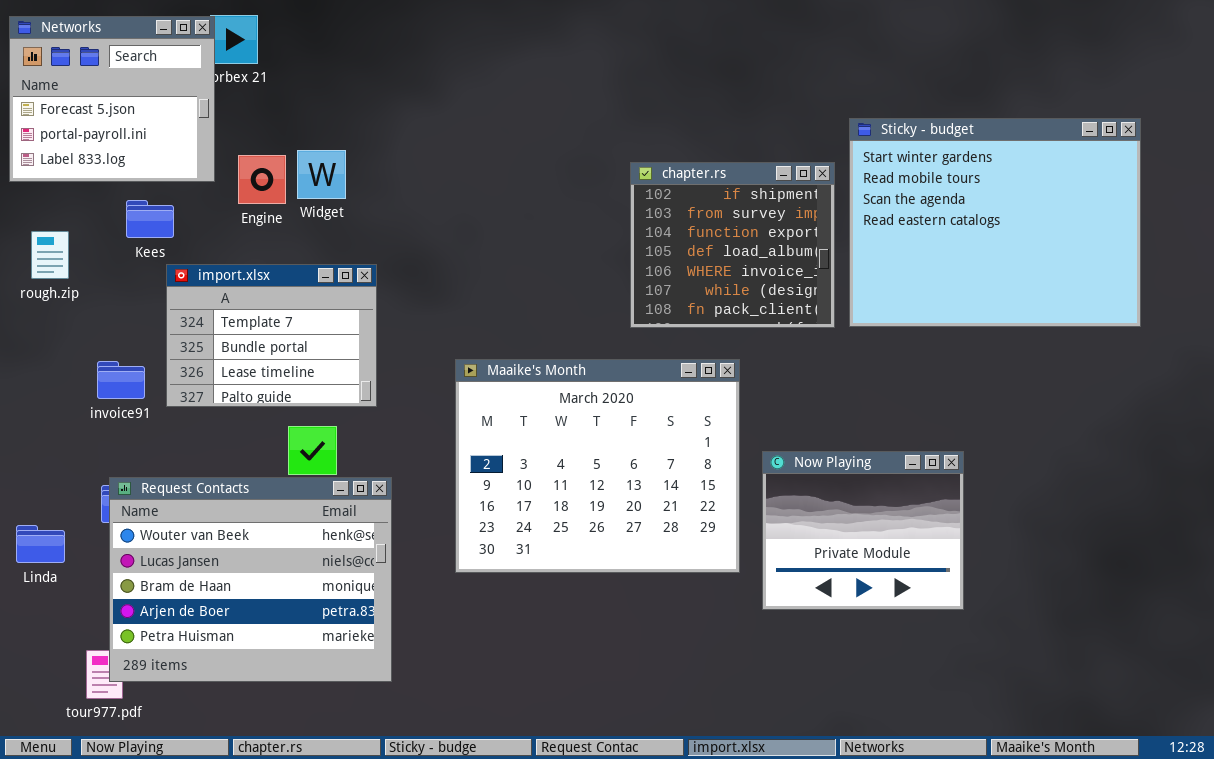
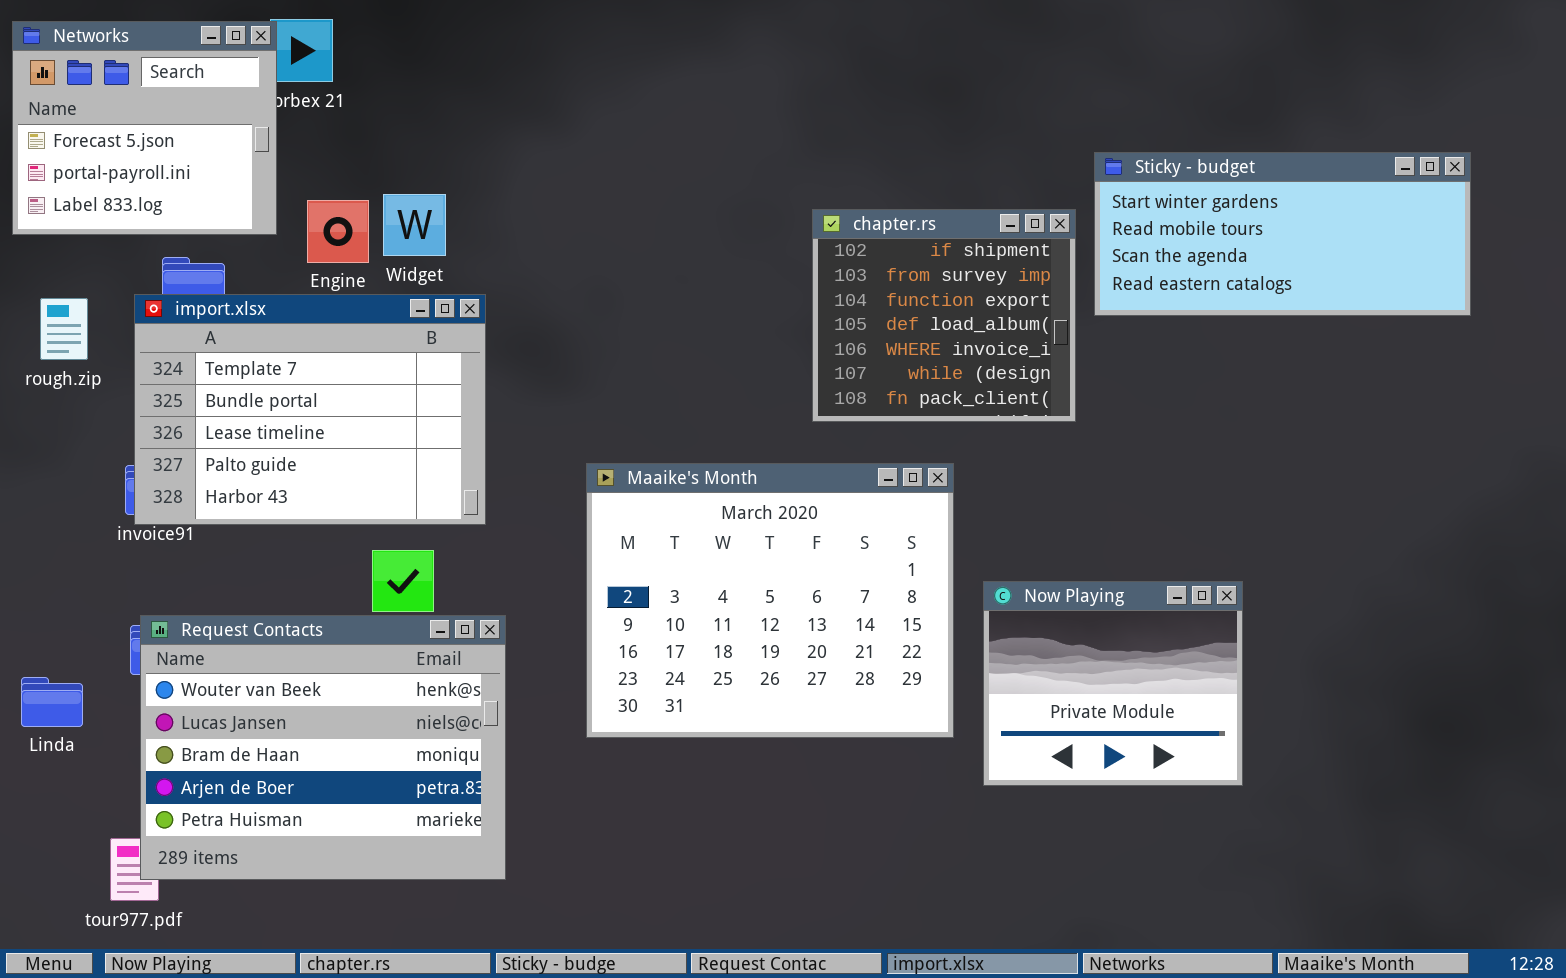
Sticky - budget: [849,118,1141,327] -> [1094,152,1471,316], resized
import.xlsx: [166,264,377,407] -> [134,294,486,525], resized

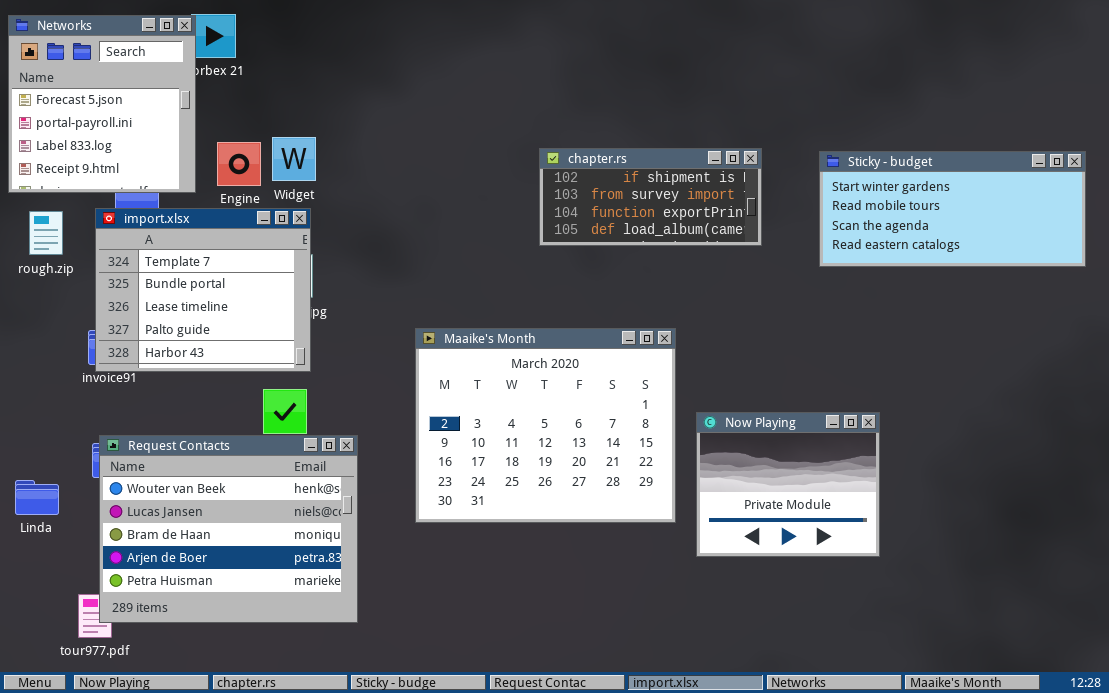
Networks: [12,21,277,235] -> [8,15,196,193], resized
Sticky - budget: [1094,152,1471,316] -> [819,151,1086,267], moved
chapter.rs: [812,209,1076,422] -> [539,148,762,246], resized
import.xlsx: [134,294,486,525] -> [95,208,311,372], resized

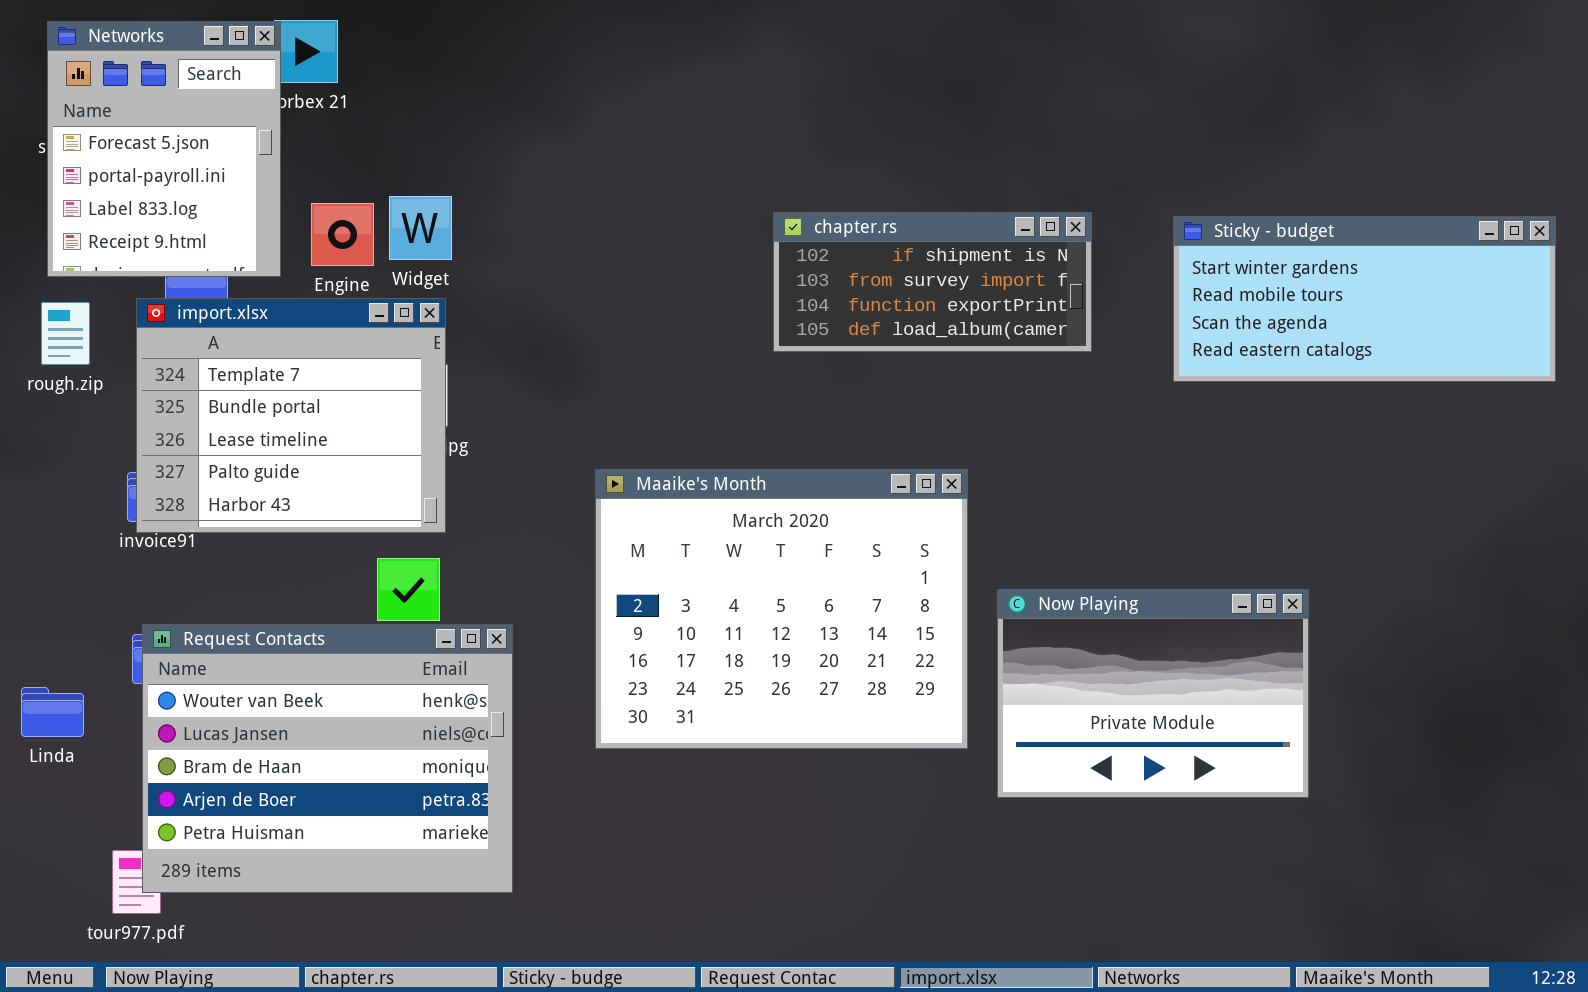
Networks: [8,15,196,193] -> [47,21,281,277], resized
Now Playing: [696,412,880,557] -> [997,589,1309,798], resized

